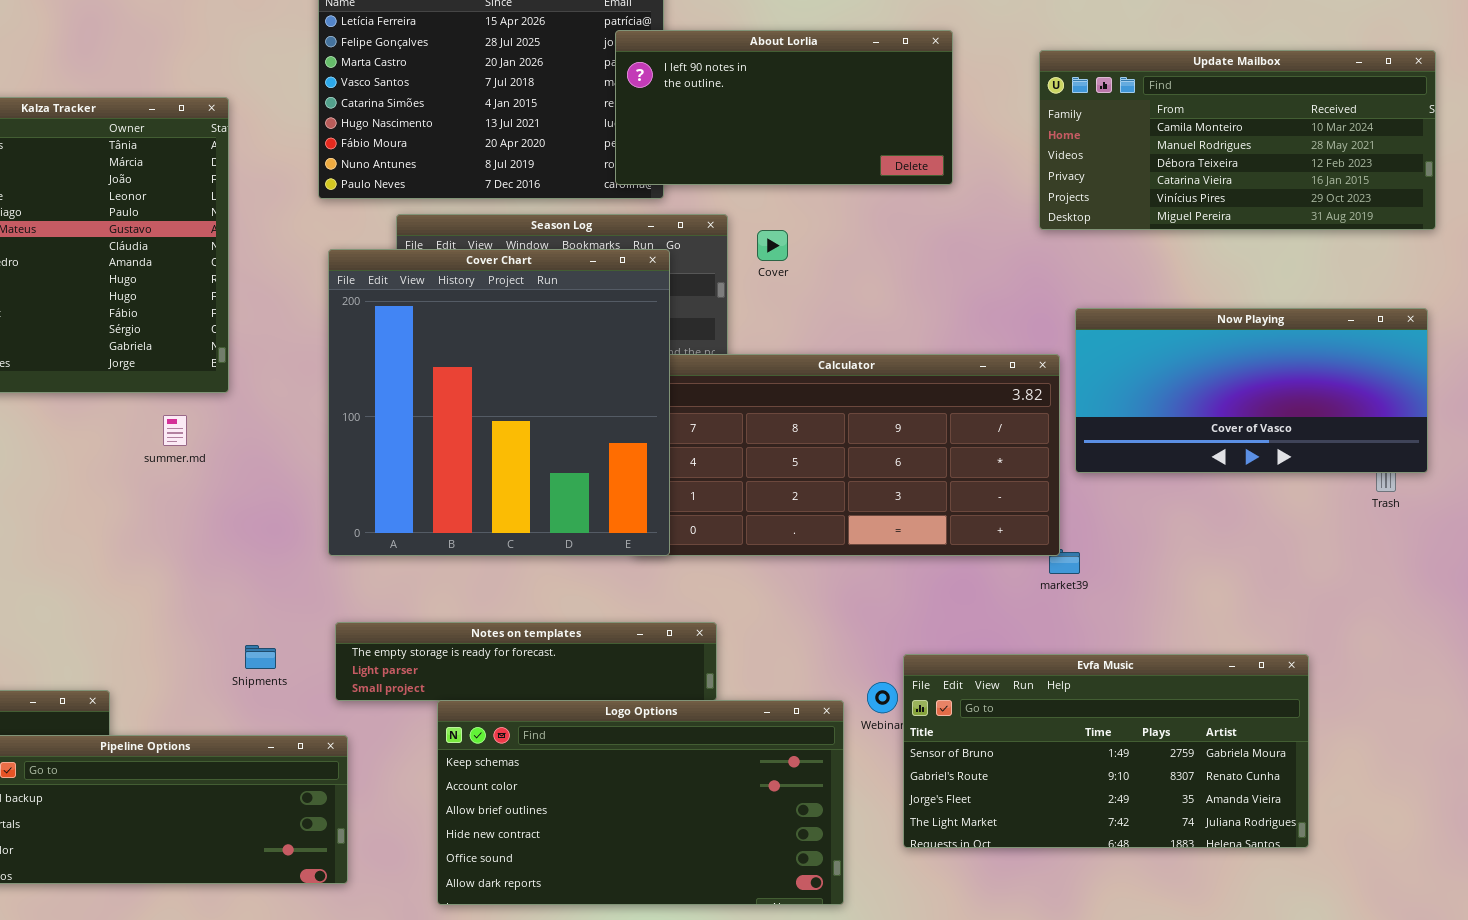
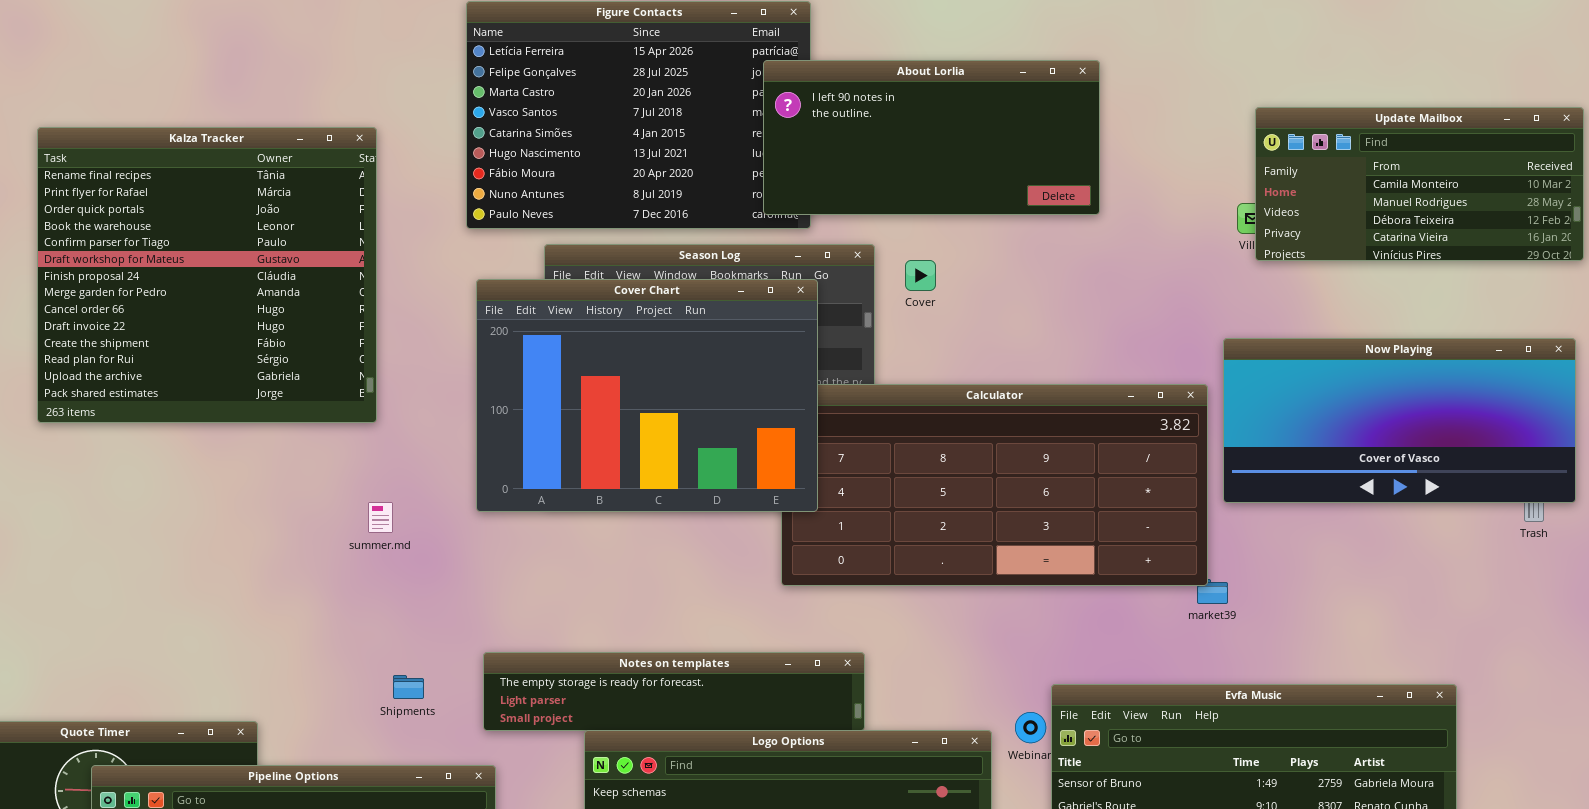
Update Mailbox: [1039,50,1436,230] -> [1255,107,1584,261], resized
Cover Chart: [328,249,670,556] -> [476,279,818,512], resized
summer.md: [163,415,187,446] -> [368,502,393,533], moved

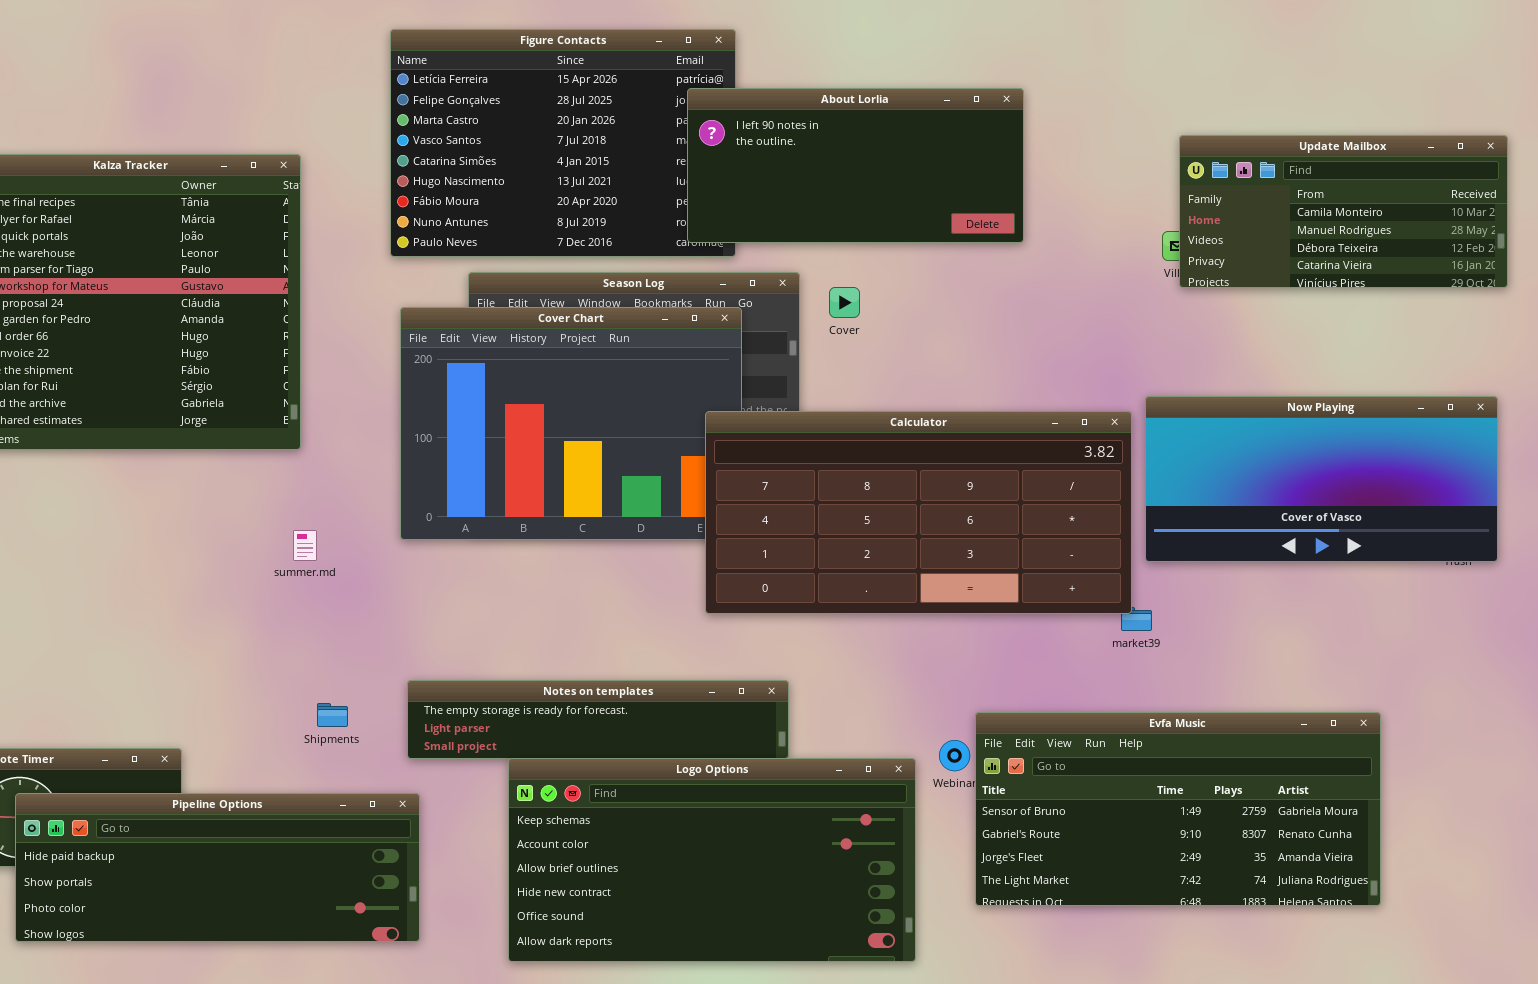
Now Playing: [1223,338,1576,503] -> [1145,396,1498,562], moved
Calculator: [781,384,1208,586] -> [705,411,1132,614], raised

